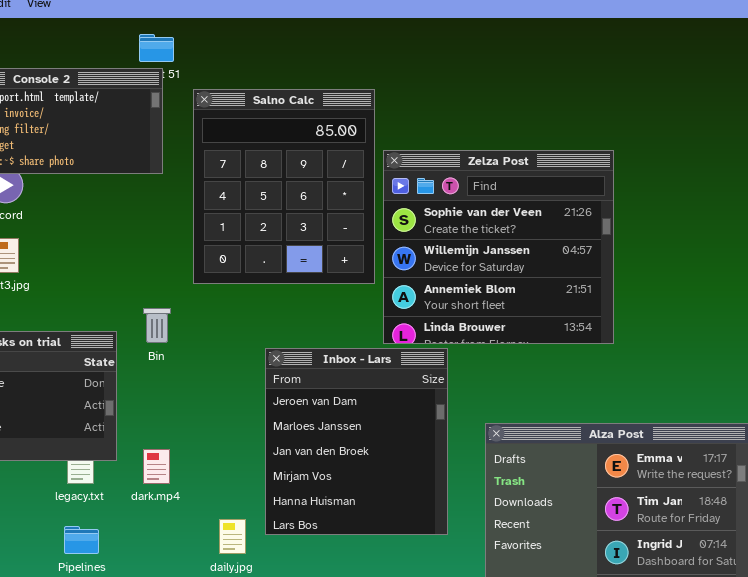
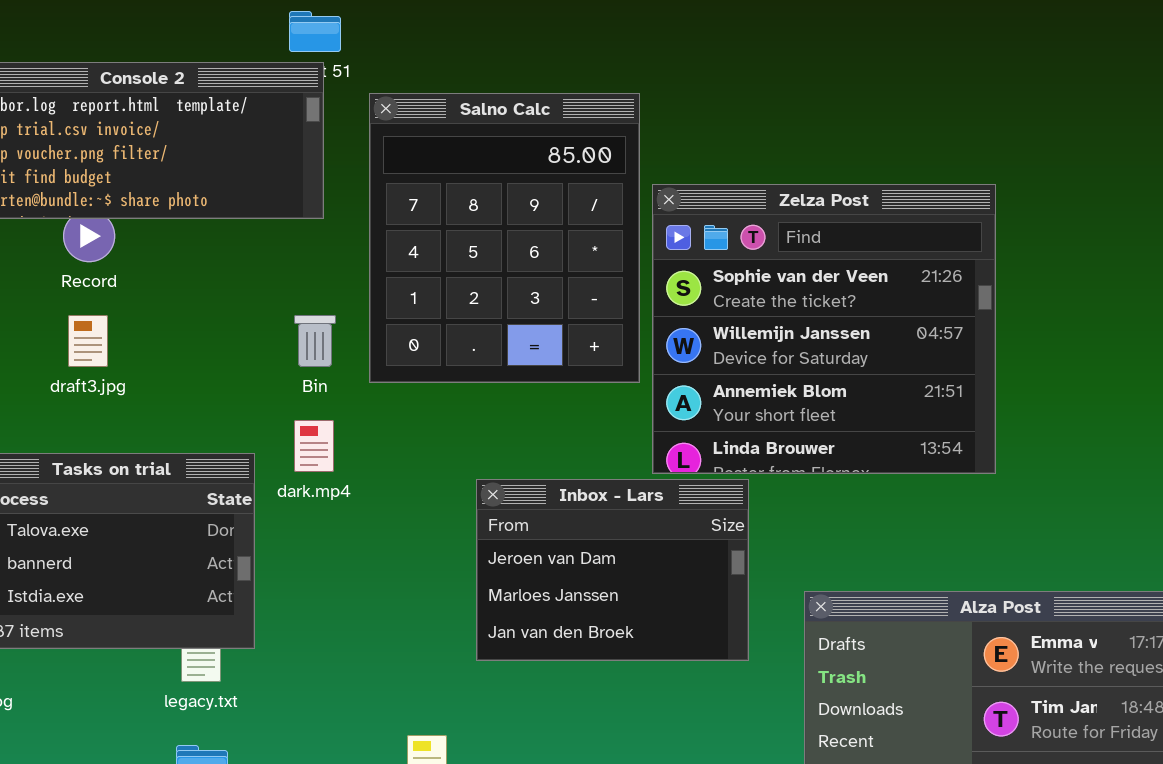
Bin: [143,308,171,343] -> [294,315,336,367], moved
Inbox - Lars: [265,348,448,535] -> [476,479,749,661], resized
dark.mp4: [143,449,170,484] -> [294,420,334,472], moved

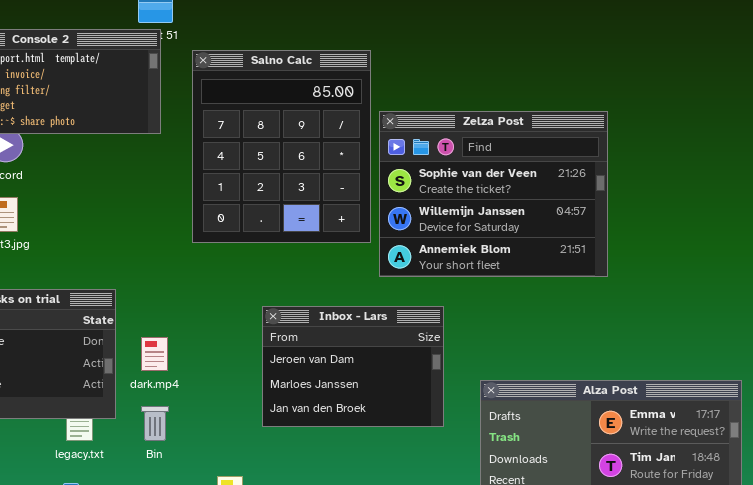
Zelza Post: [652,184,996,474] -> [379,111,608,277], resized
Bin: [294,315,336,367] -> [141,406,169,441], moved
dark.mp4: [294,420,334,472] -> [141,337,168,371], moved

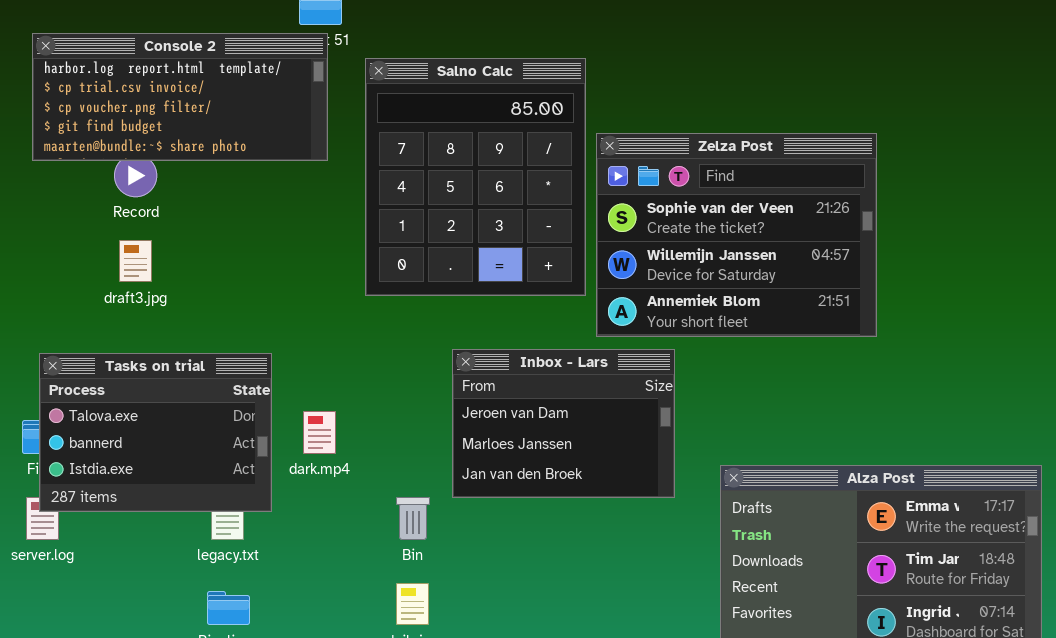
Inbox - Lars: [262,306,444,427] -> [452,349,675,498], moved
Bin: [141,406,169,441] -> [396,497,430,540], moved

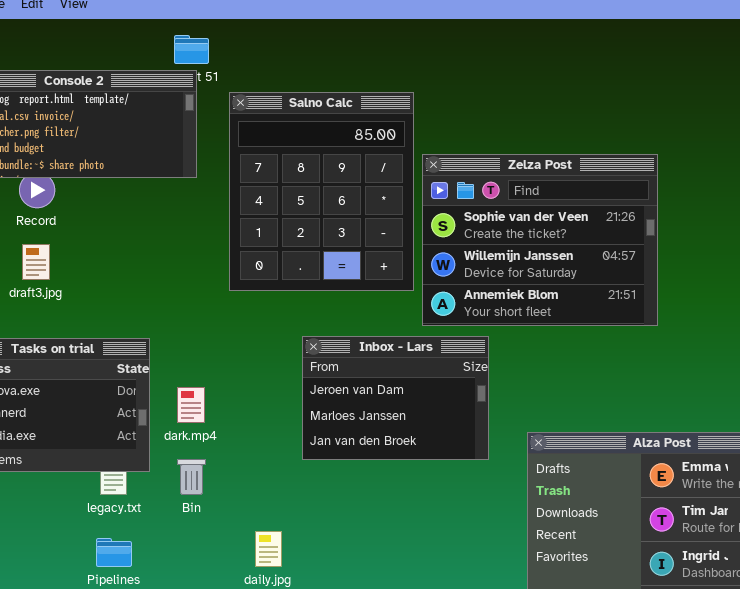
Bin: [396,497,430,540] -> [177,459,206,495], moved

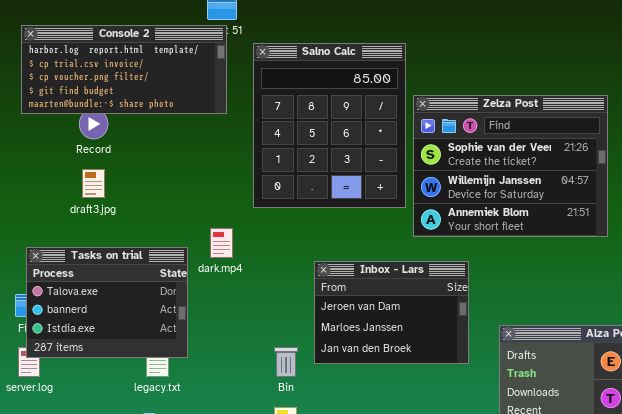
Inbox - Lars: [302,336,489,460] -> [314,261,469,364], moved
dark.mp4: [177,387,205,423] -> [210,228,233,258], moved
Bin: [177,459,206,495] -> [274,347,298,377], moved

